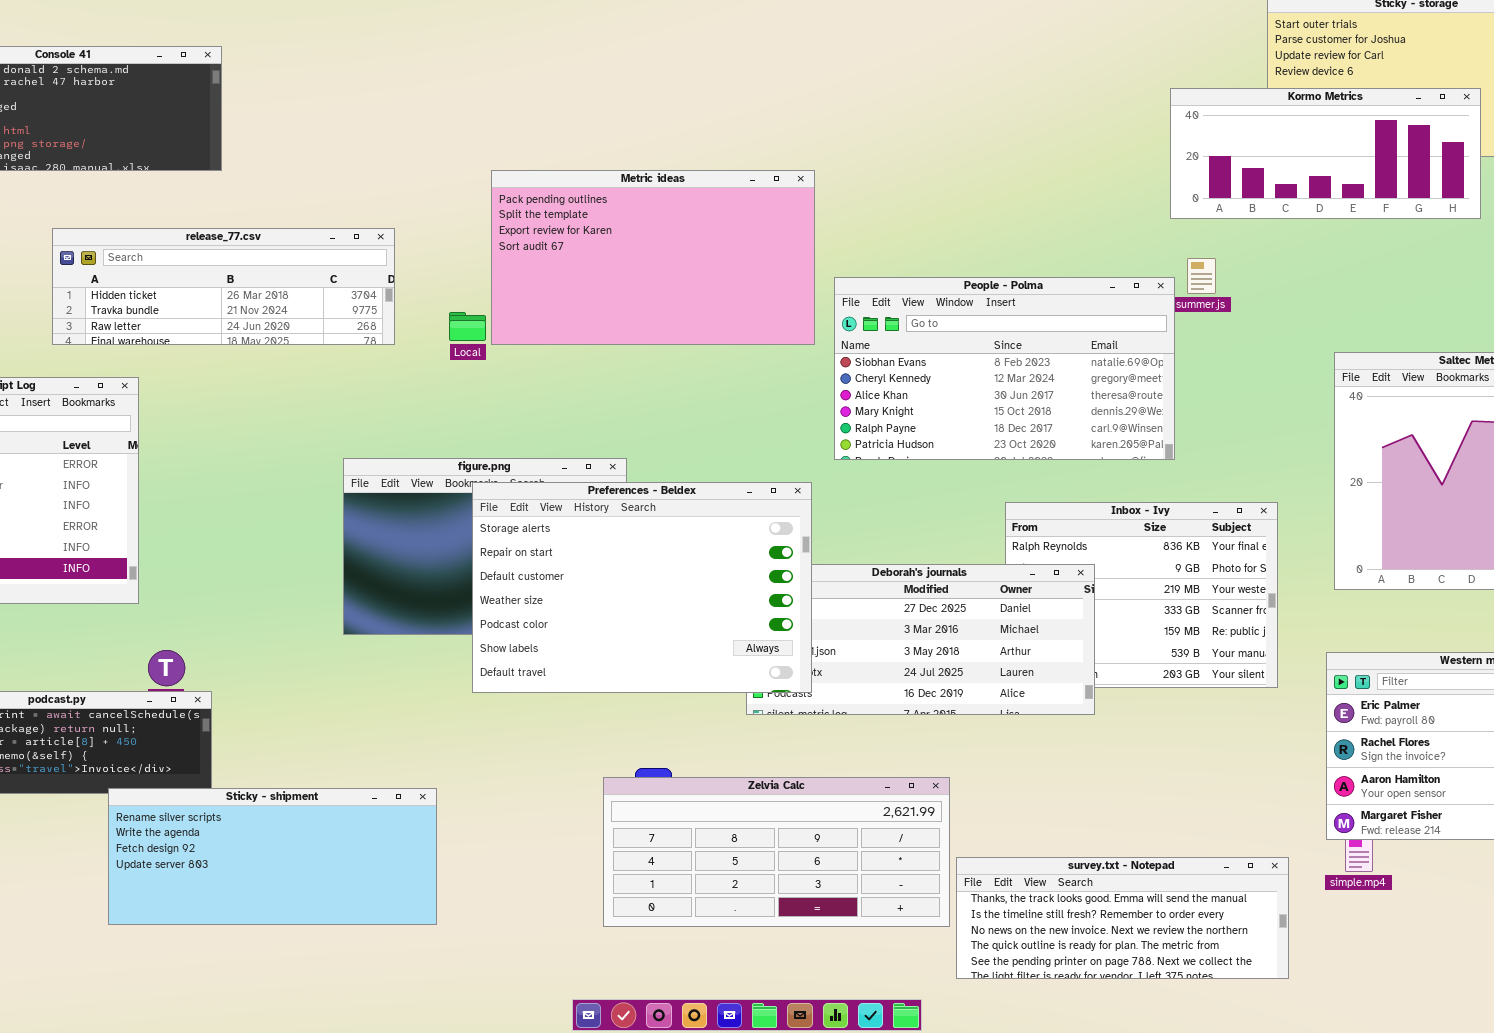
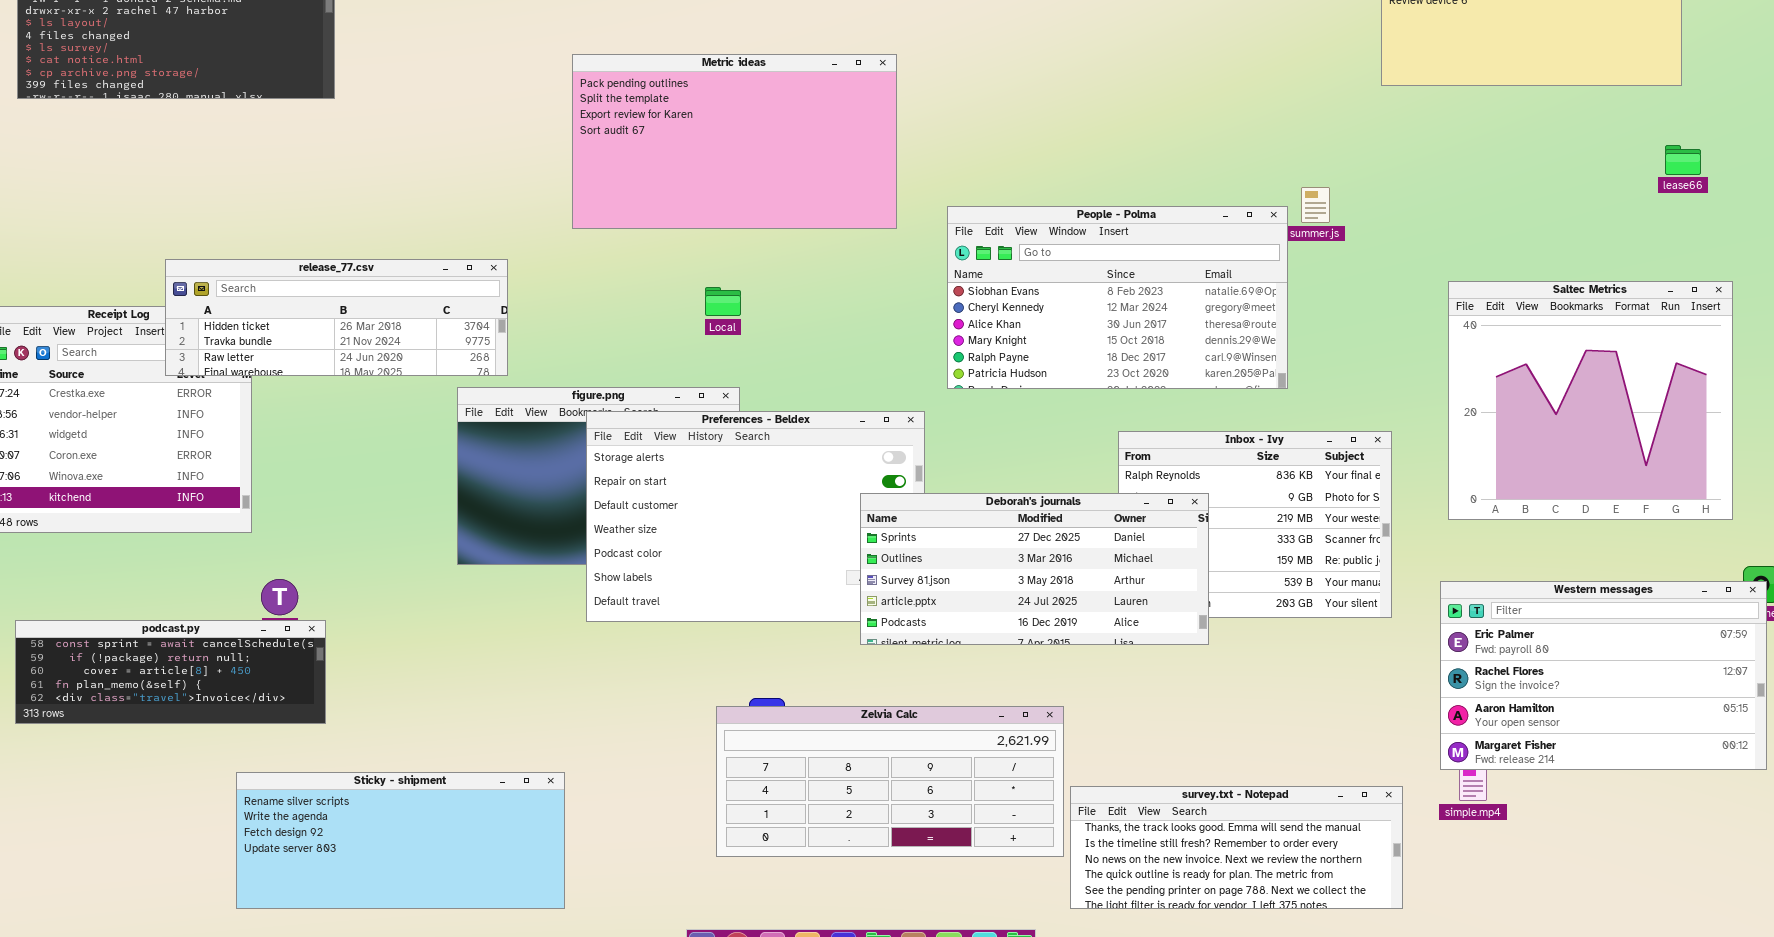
Kormo Metrics: [1170,88,1481,219] -> none, closed
Metric ideas: [491,170,815,345] -> [572,54,897,229], moved
release_77.csv: [52,228,395,345] -> [165,259,508,376], moved
Local: [449,312,486,341] -> [705,287,741,316], moved
Deborah's journals: [746,564,1095,715] -> [860,493,1209,645], raised
Sticky - shipment: [108,788,437,925] -> [236,772,565,909], moved

